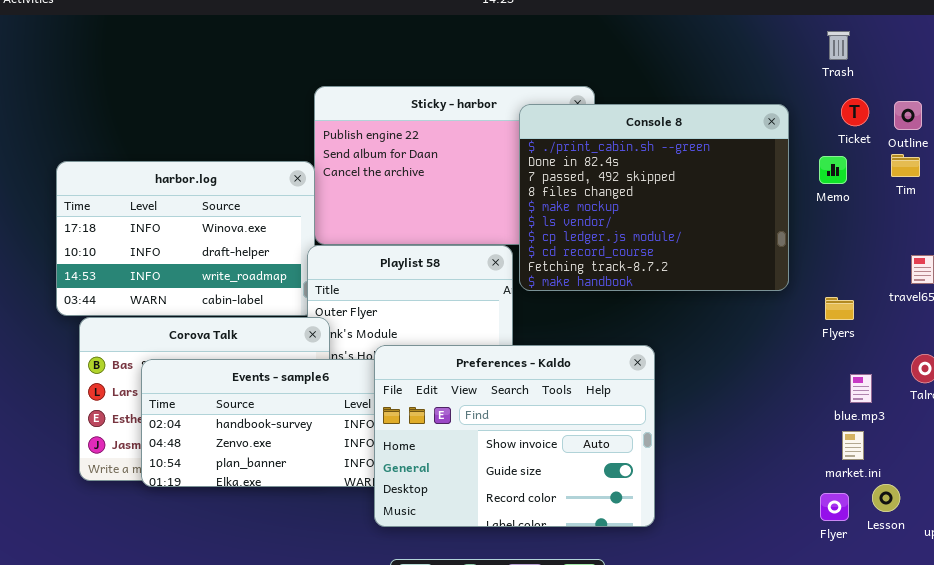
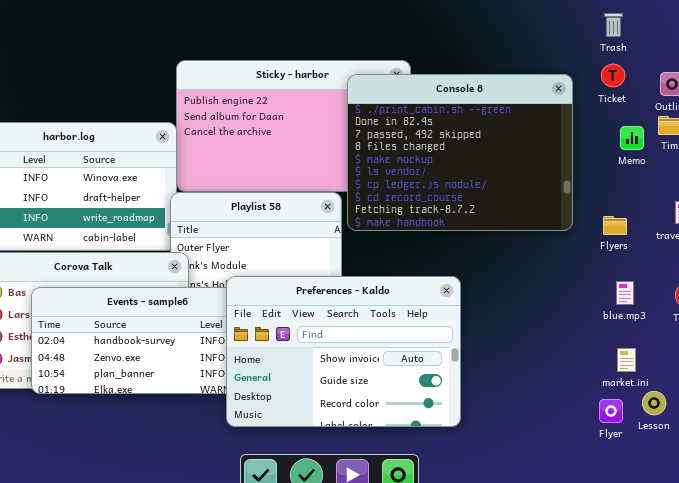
Ticket: [841,98,869,126] -> [601,64,625,87], moved
Memo: [819,156,847,184] -> [620,126,644,150], moved
Flyers: [825,297,854,320] -> [603,216,627,235], moved
blue.mp3: [850,374,872,403] -> [616,281,634,305], moved

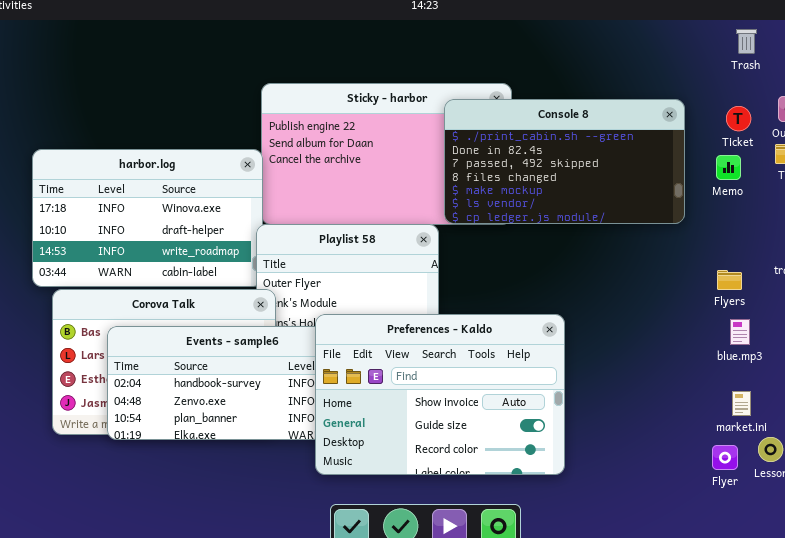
Trash: [604,13,623,37] -> [736,29,757,54], moved
Ticket: [601,64,625,87] -> [726,106,751,131], moved
Console 8: [347,74,573,231] -> [444,99,685,224], resized
Memo: [620,126,644,150] -> [716,155,741,180], moved
Flyers: [603,216,627,235] -> [717,270,742,290], moved

